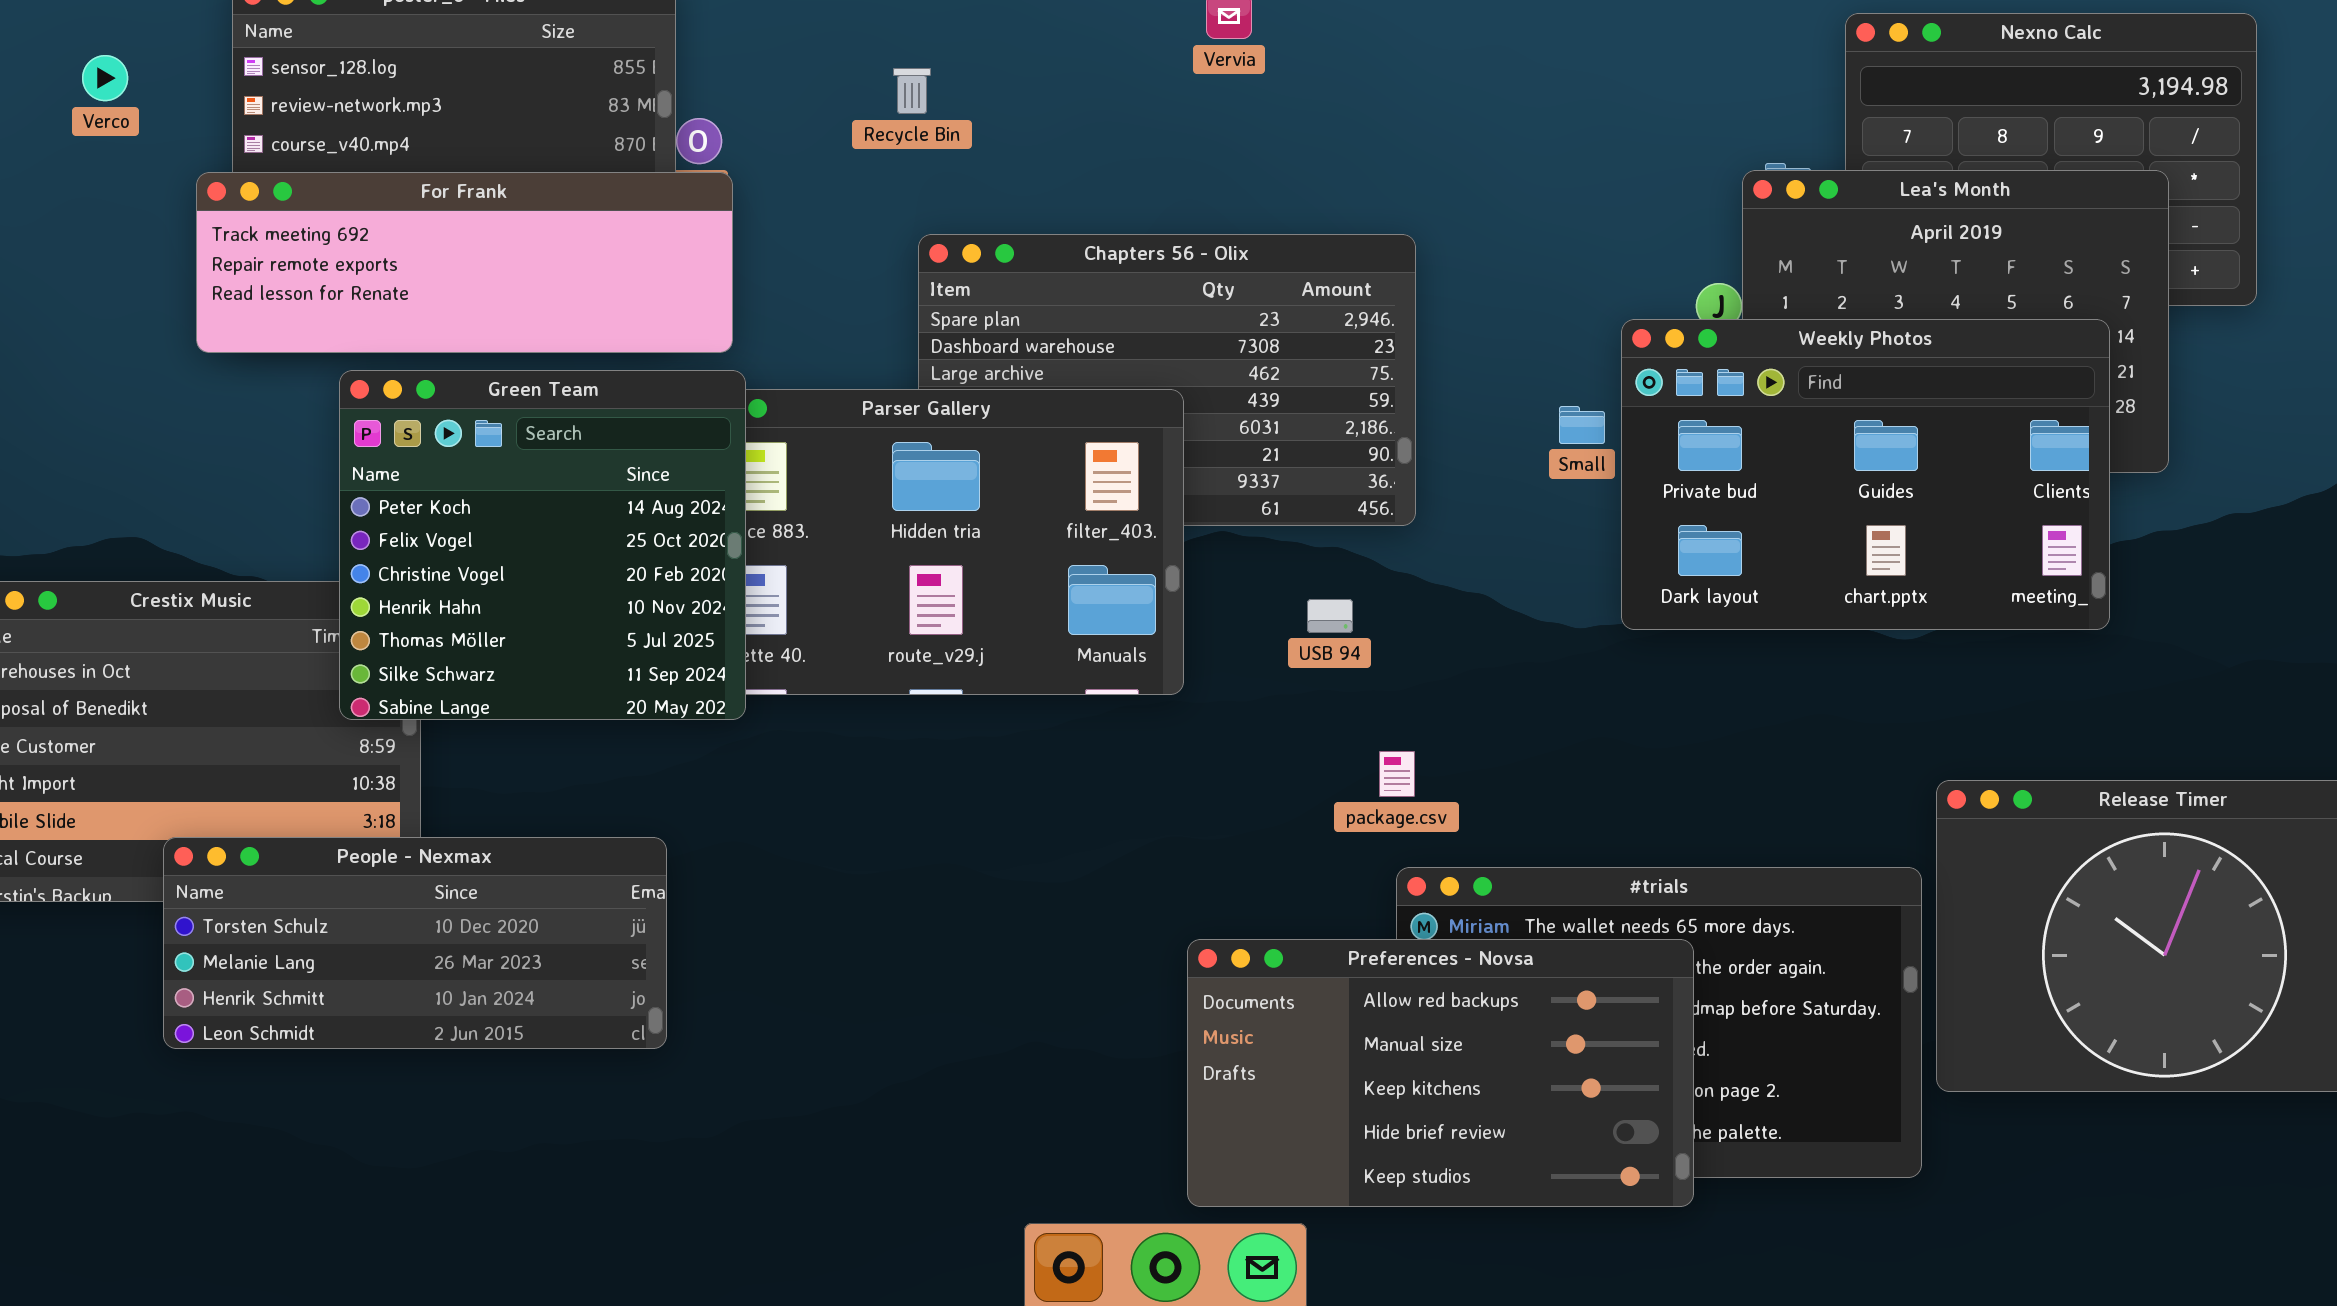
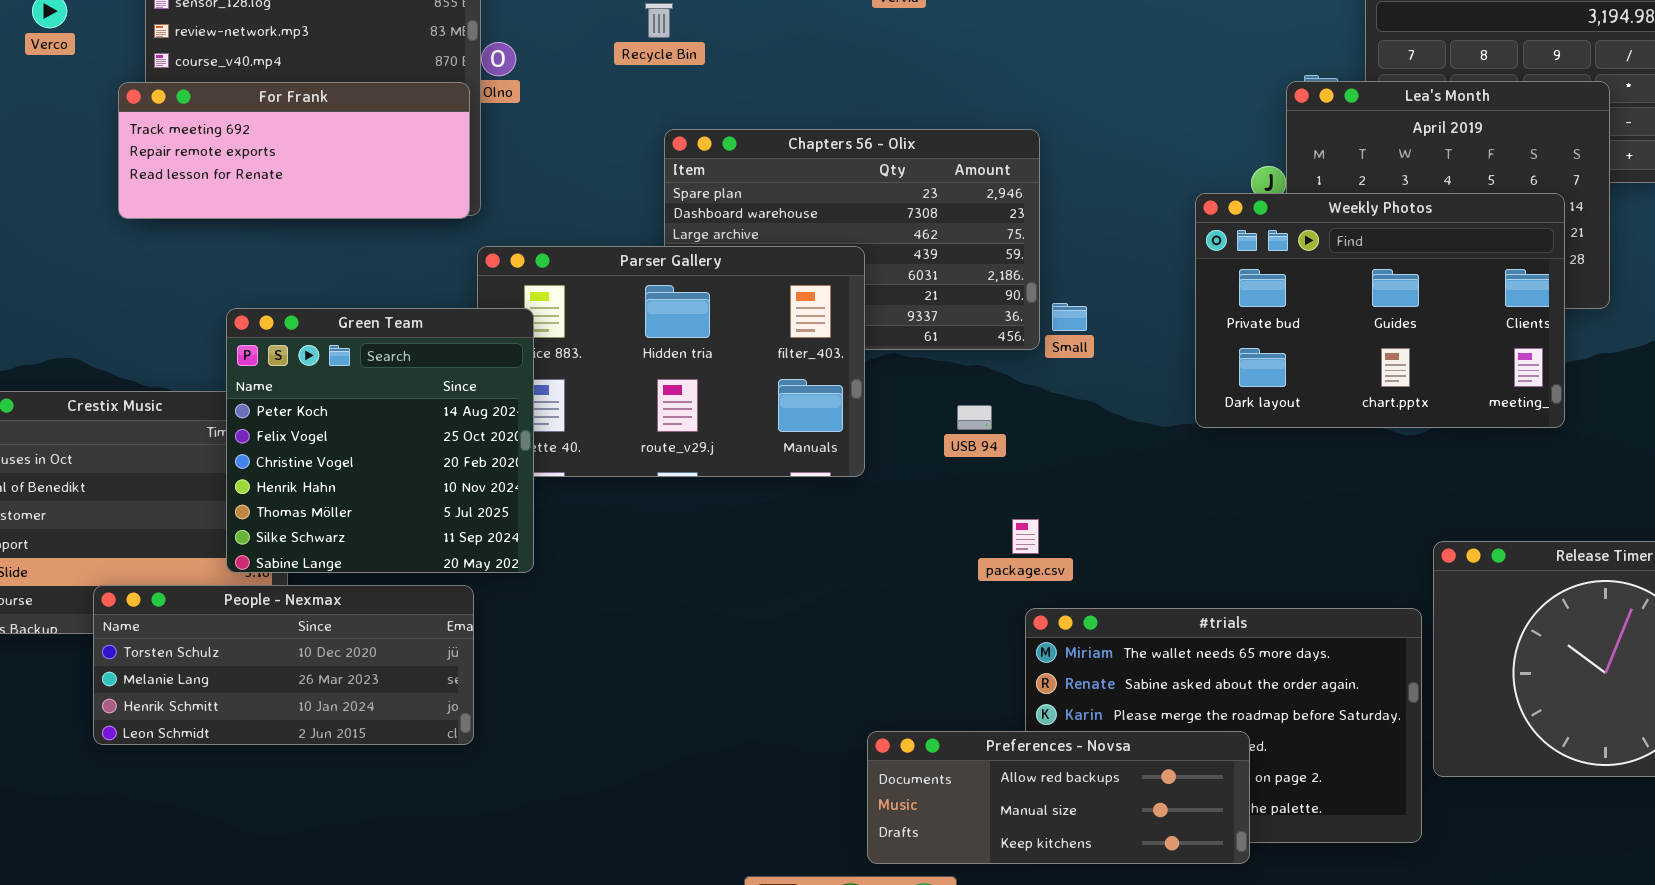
For Frank: [196,172,733,353] -> [118,82,470,219], resized
Green Team: [339,370,746,720] -> [226,308,534,573], moved
Small: [1559,406,1605,444] -> [1052,303,1087,331], moved
Preferences - Novsa: [1187,939,1694,1207] -> [867,731,1250,864], resized

